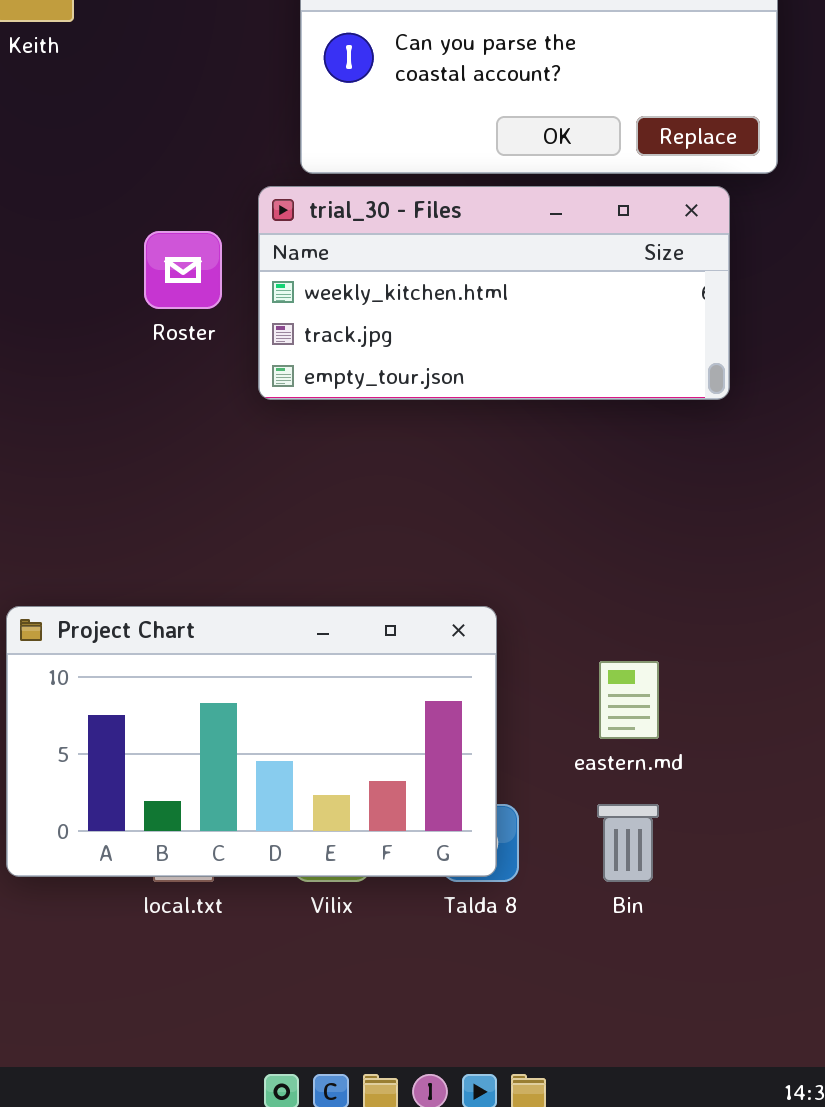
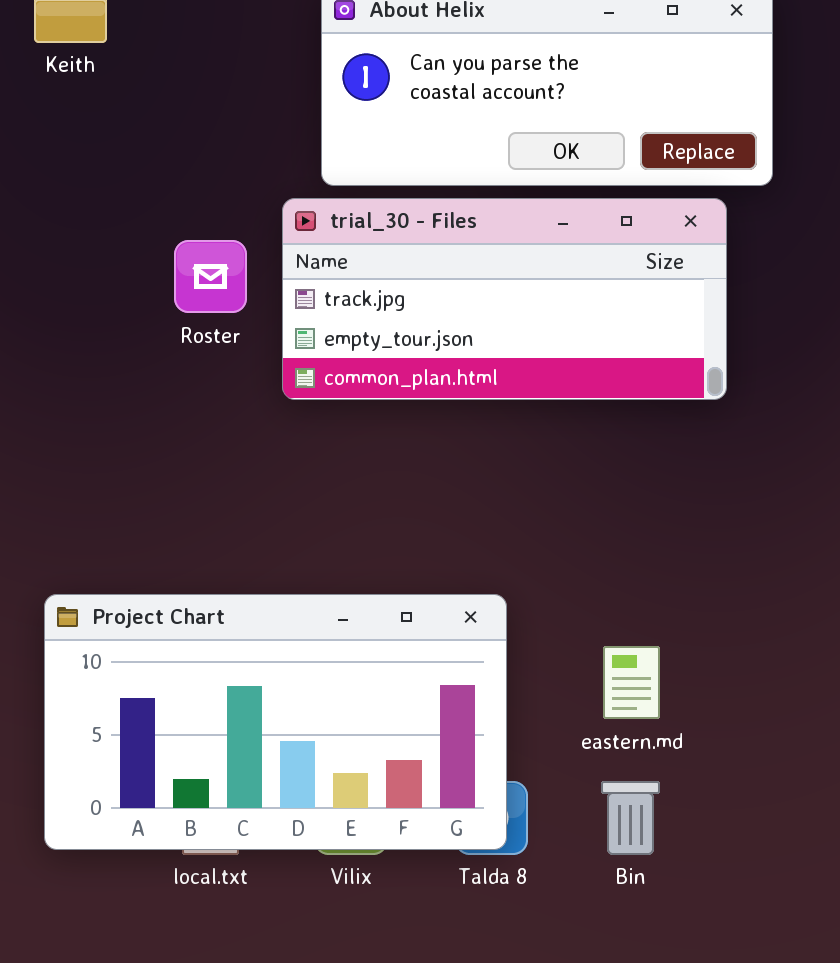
trial_30 - Files: [258,186,730,400] -> [282,198,727,400], scrolled down 1 row

